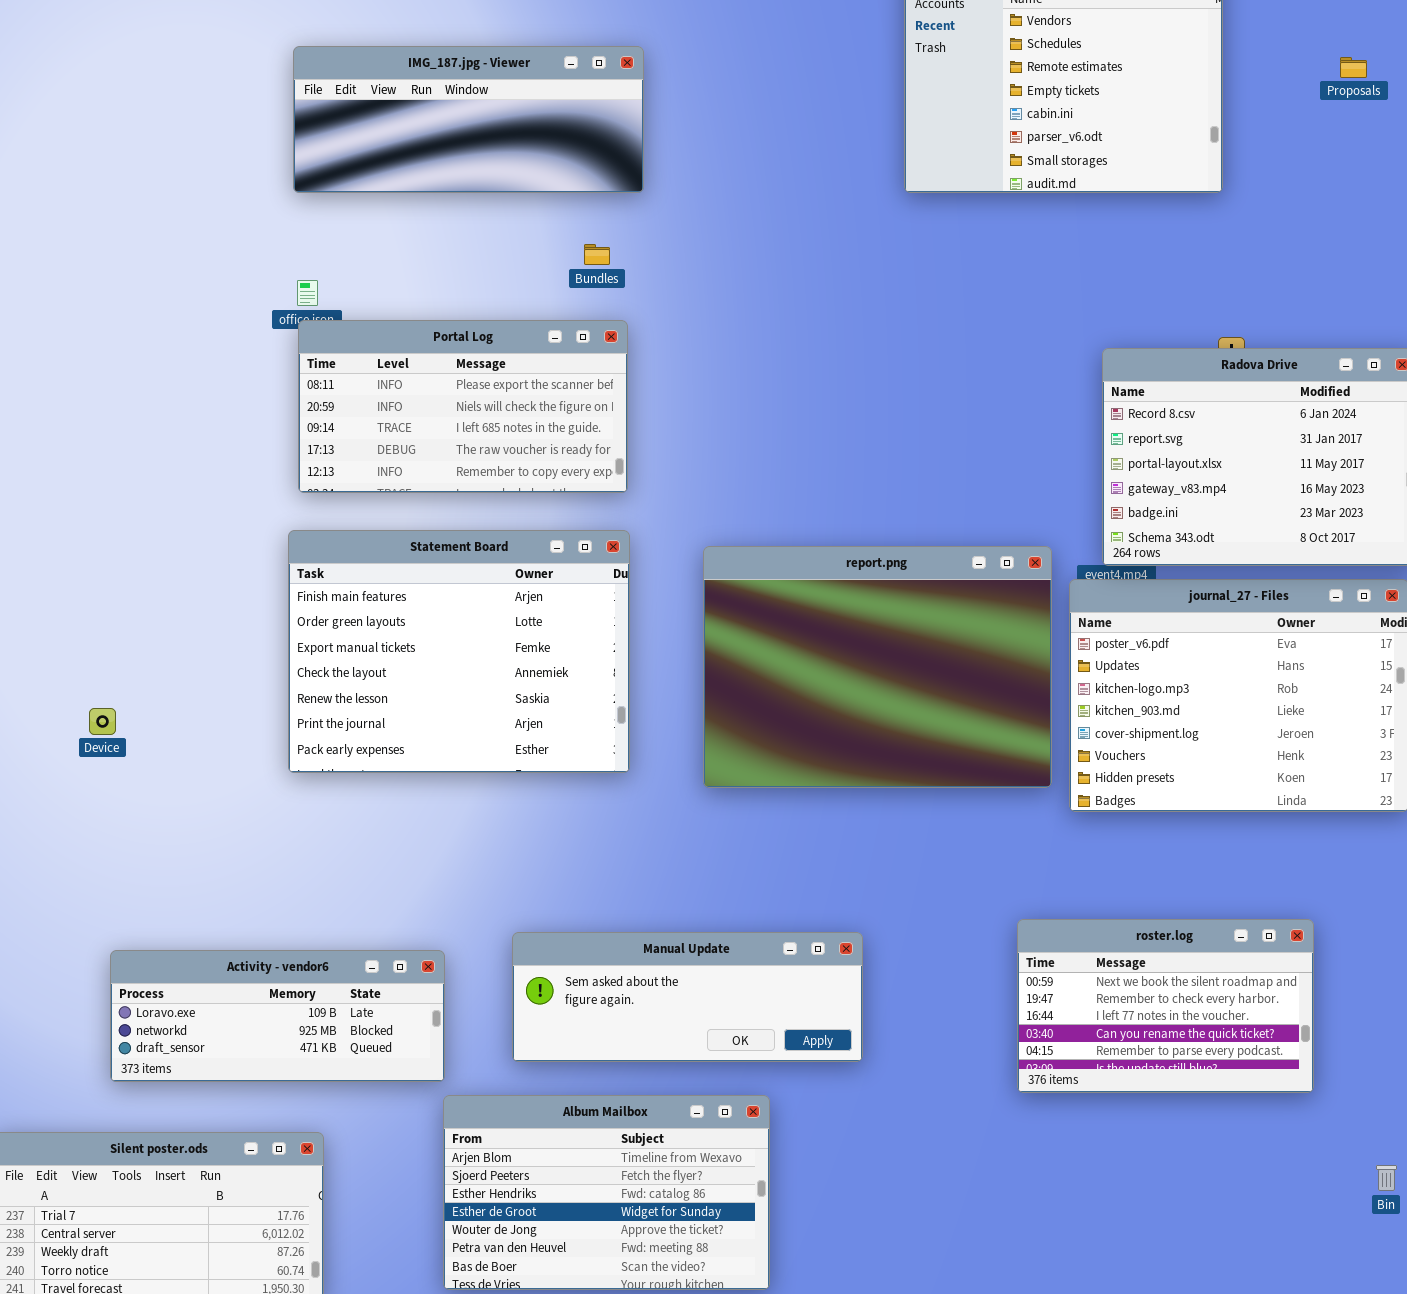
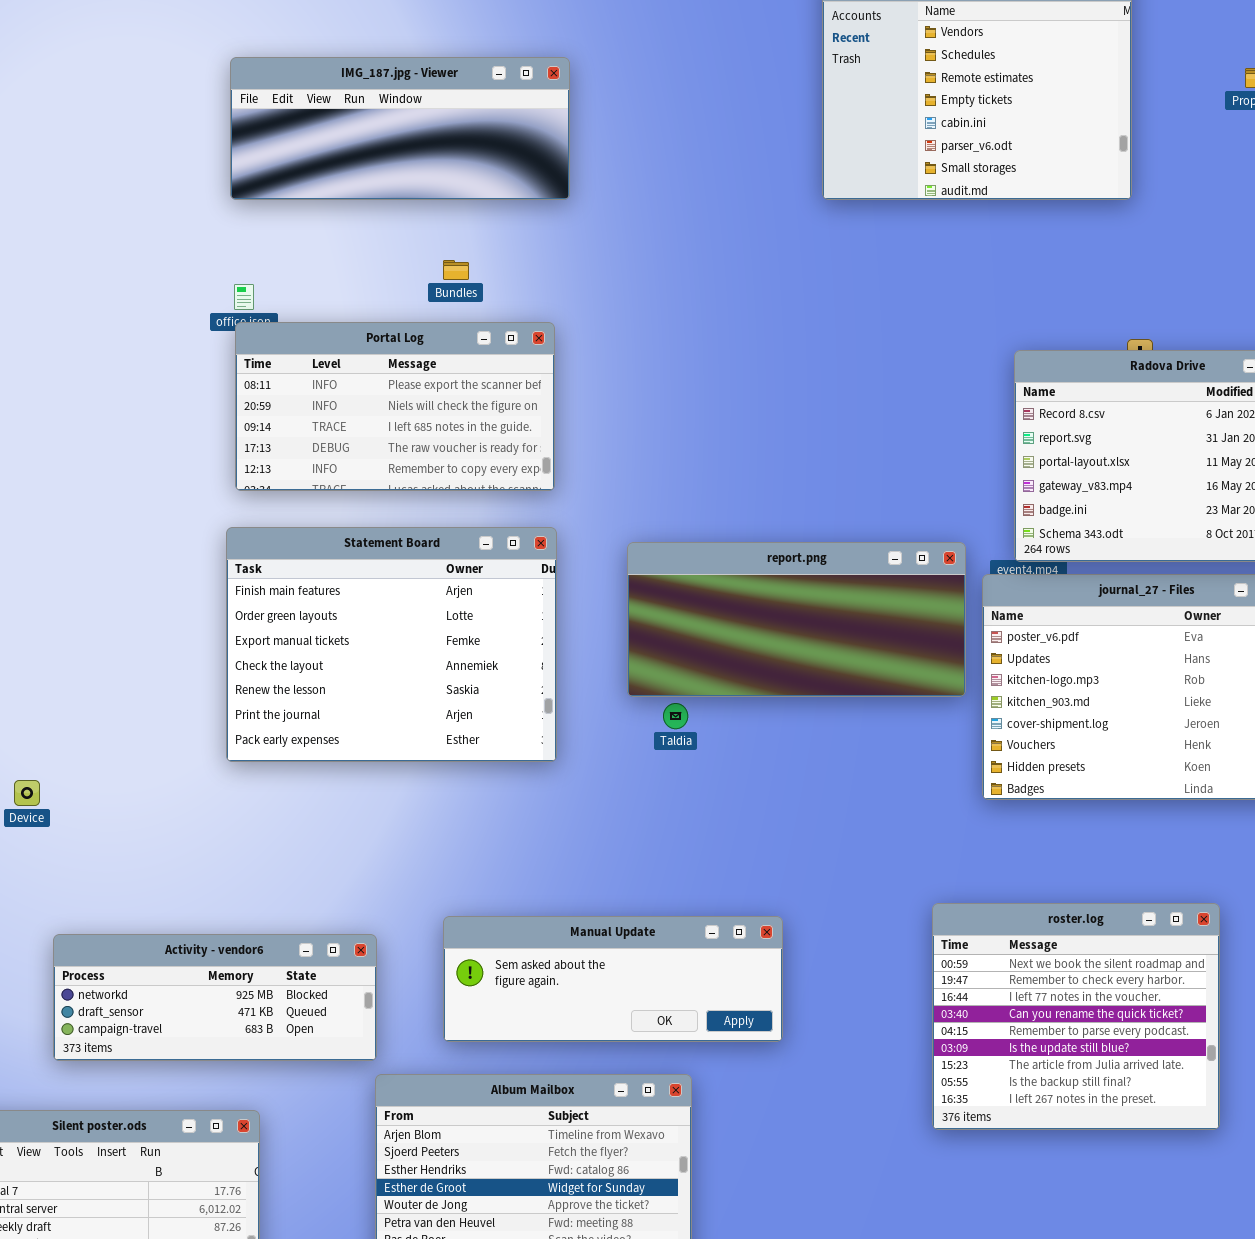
Bundles: [584,244,610,265] -> [443,260,469,280], moved
report.png: [703,546,1052,788] -> [627,542,966,697], resized
Device: [89,708,116,735] -> [14,780,40,806], moved
roster.log: [1017,919,1314,1093] -> [932,903,1220,1130], resized
Activity - vendor6: [110,950,445,1082] -> [53,934,377,1061], scrolled down 1 row

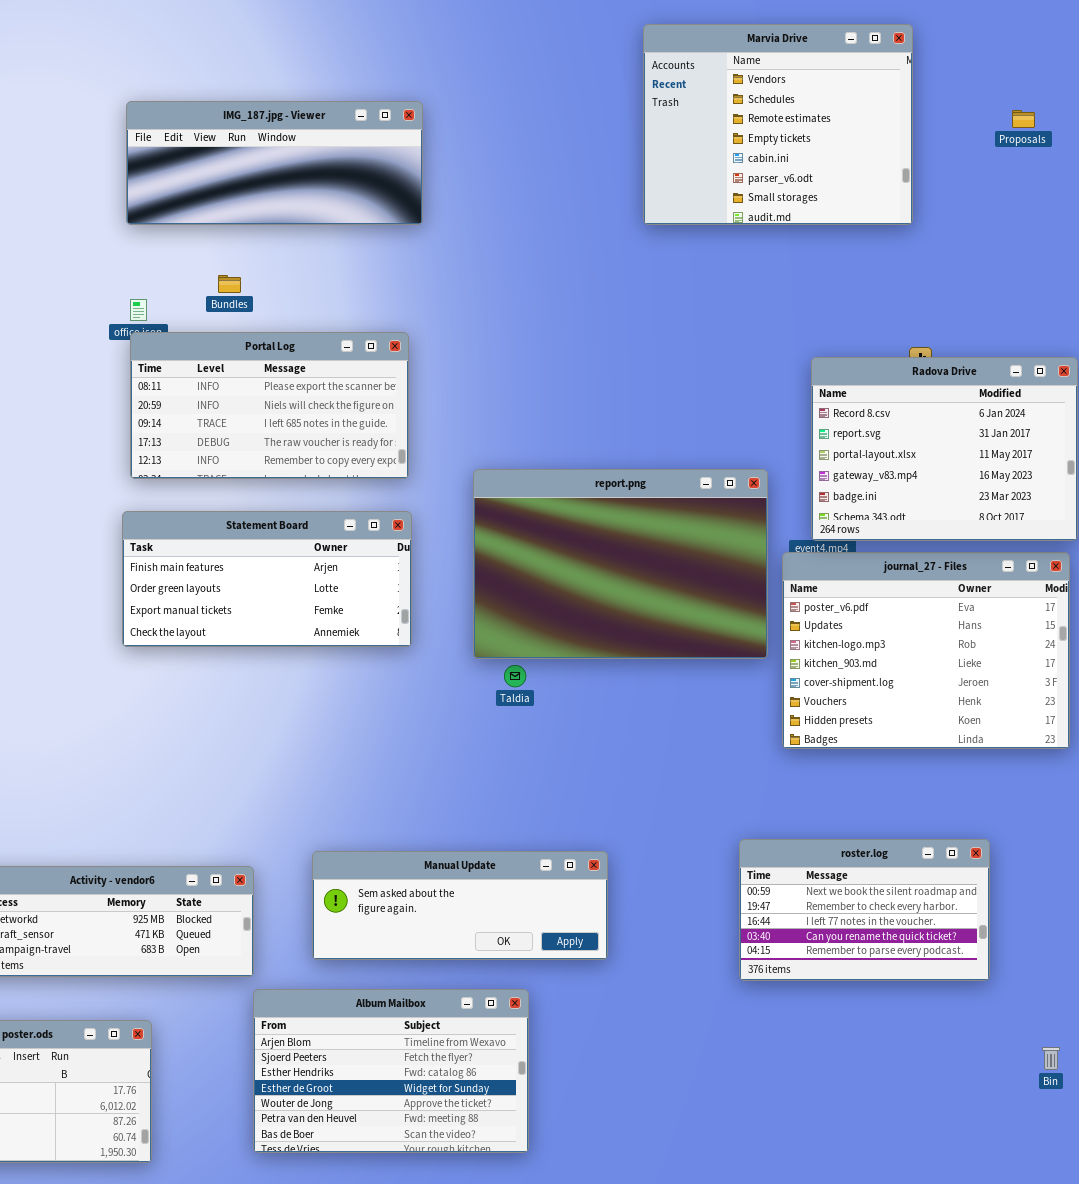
Bundles: [443,260,469,280] -> [218,275,241,293], moved
Statement Board: [226,527,557,762] -> [122,511,412,647], resized
report.png: [627,542,966,697] -> [473,469,768,659], resized
roster.log: [932,903,1220,1130] -> [739,839,990,981], resized

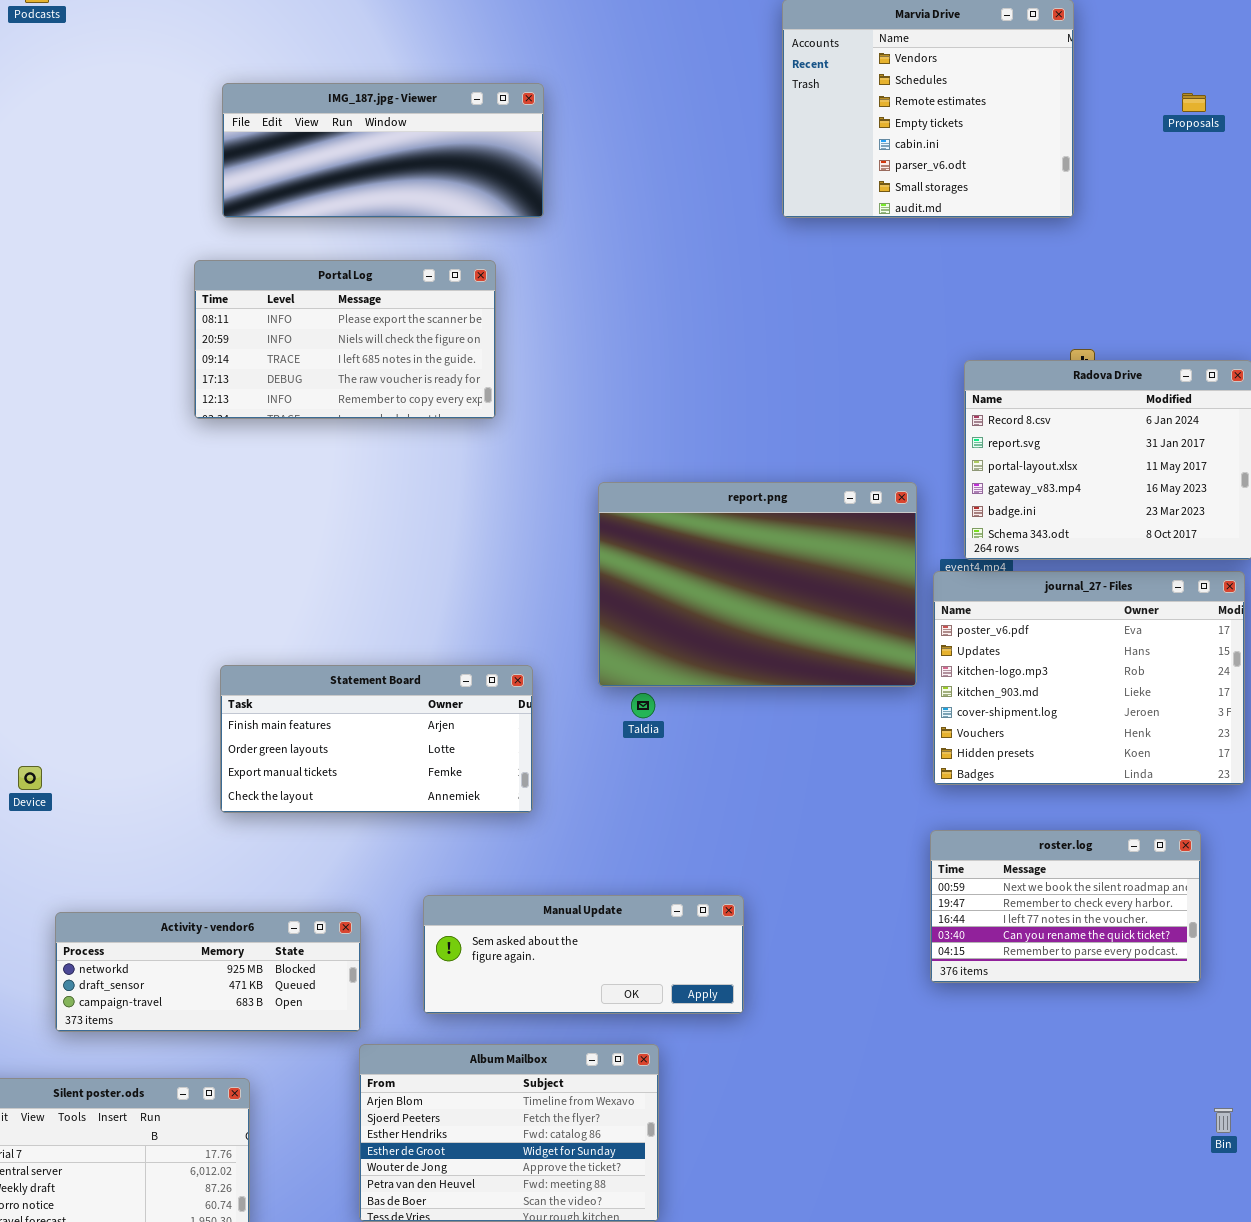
Portal Log: [130,332,409,479] -> [194,260,496,419], moved
Statement Board: [122,511,412,647] -> [220,665,533,813], moved
roster.log: [739,839,990,981] -> [930,830,1201,983], moved

